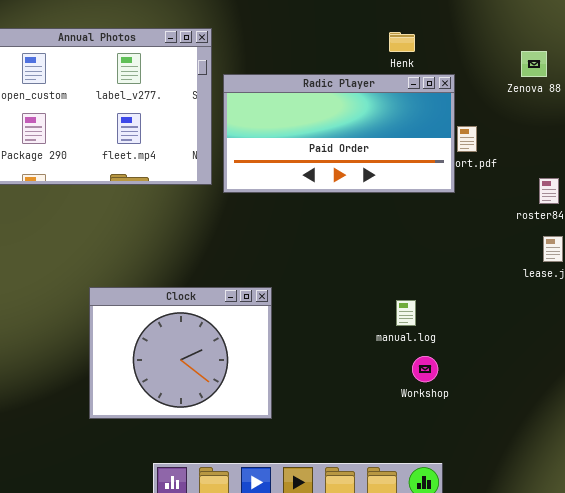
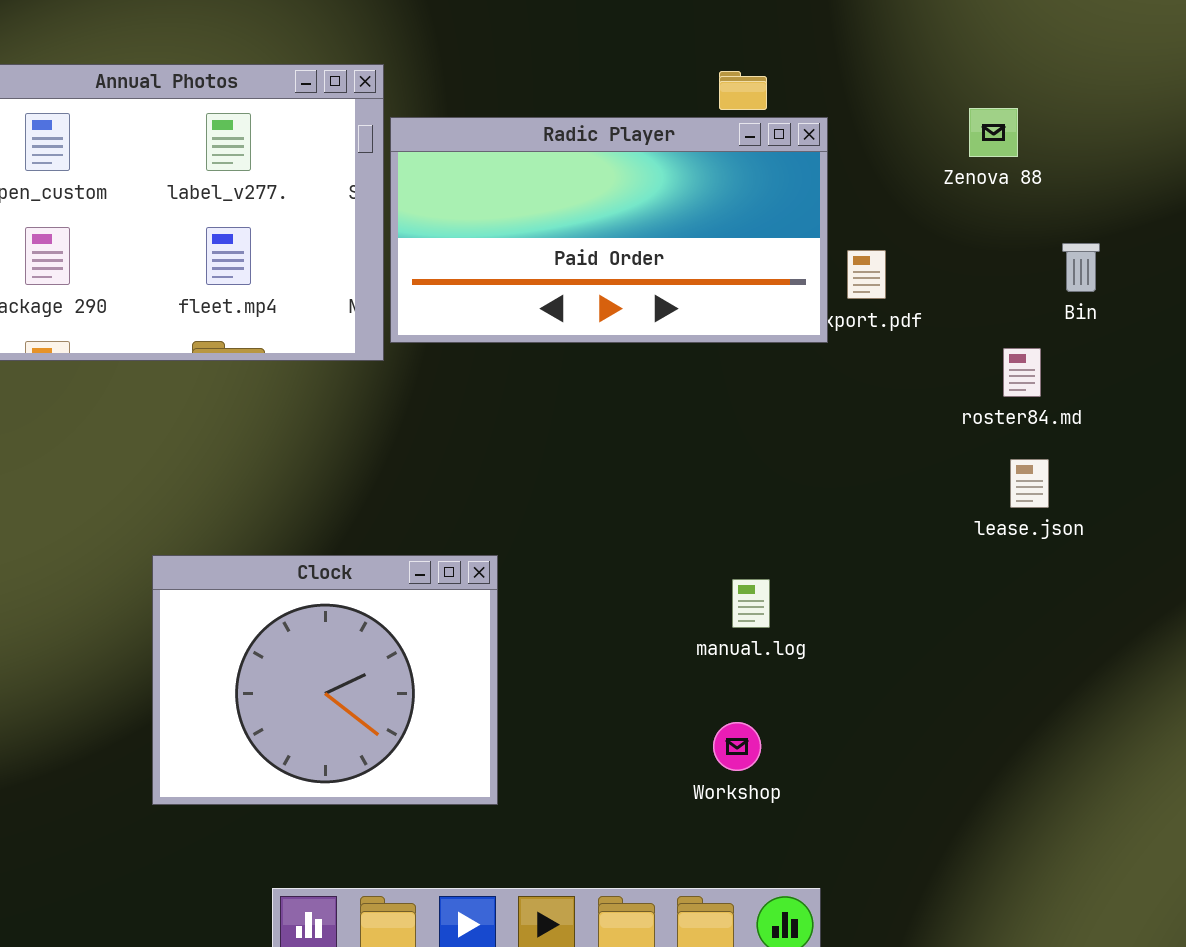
Radic Player: [223,74,455,193] -> [390,117,828,343], moved
Workshop: [412,356,438,382] -> [713,722,761,771], moved

